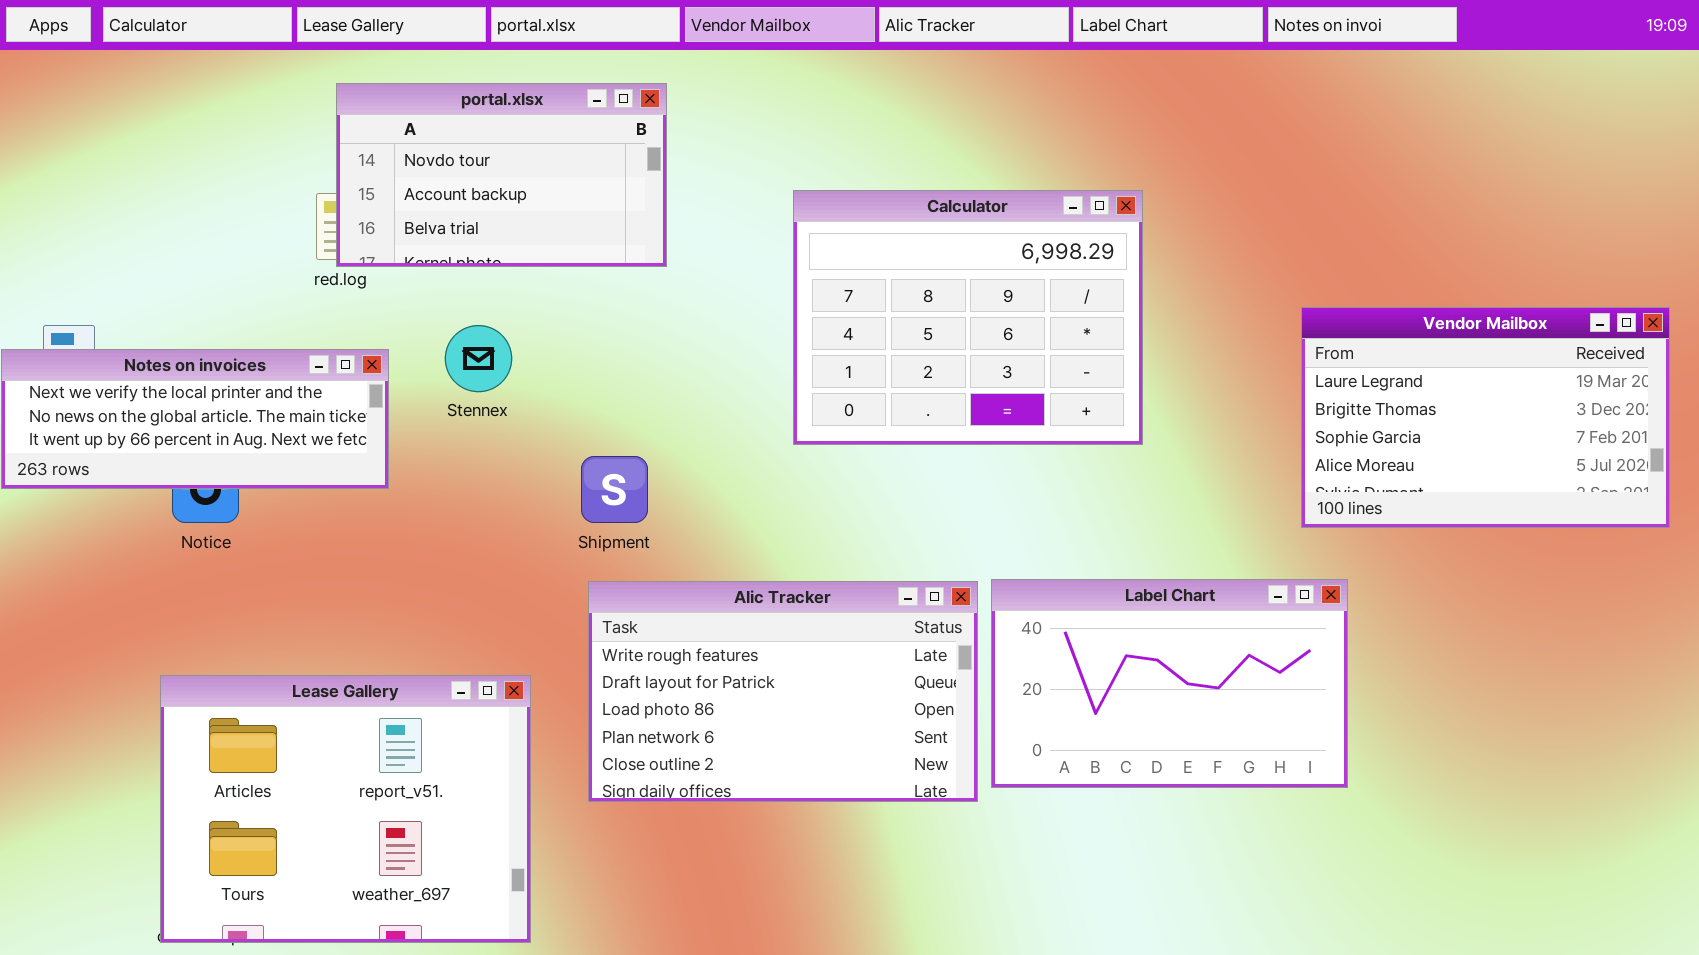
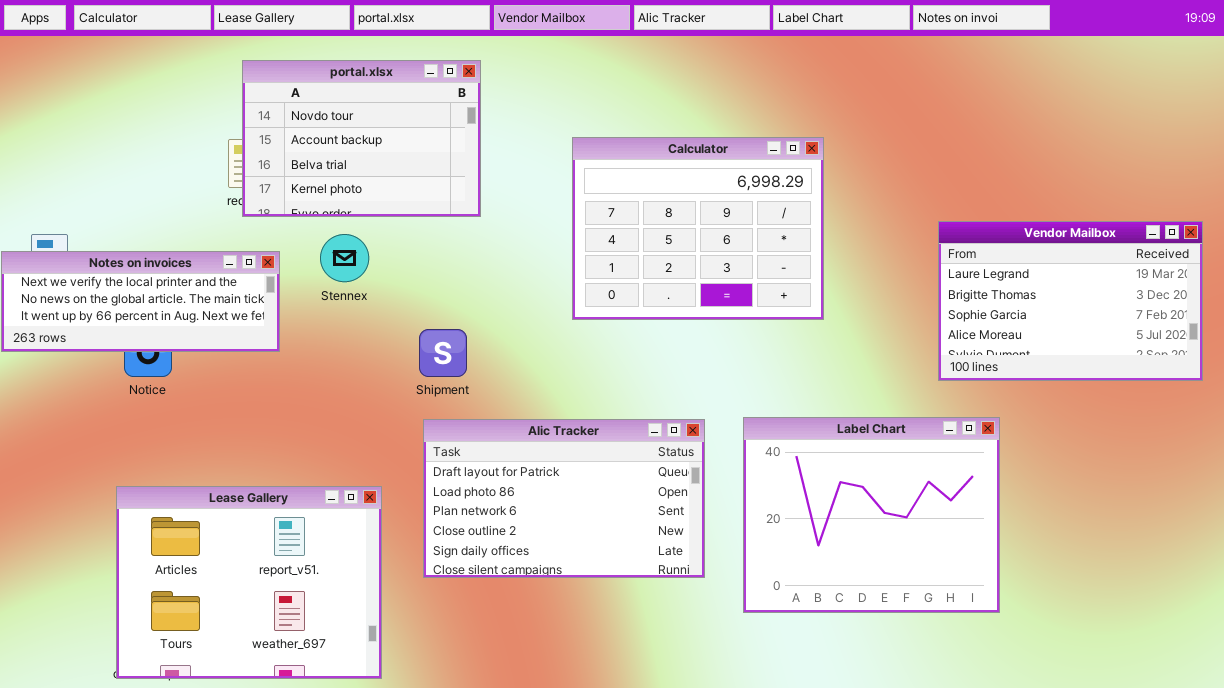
portal.xlsx: [336,83,667,267] -> [242,60,481,217], resized
Label Chart: [991,579,1348,788] -> [743,417,1000,613], moved, resized
Alic Tracker: [588,581,978,802] -> [423,419,705,578], scrolled down 1 row

